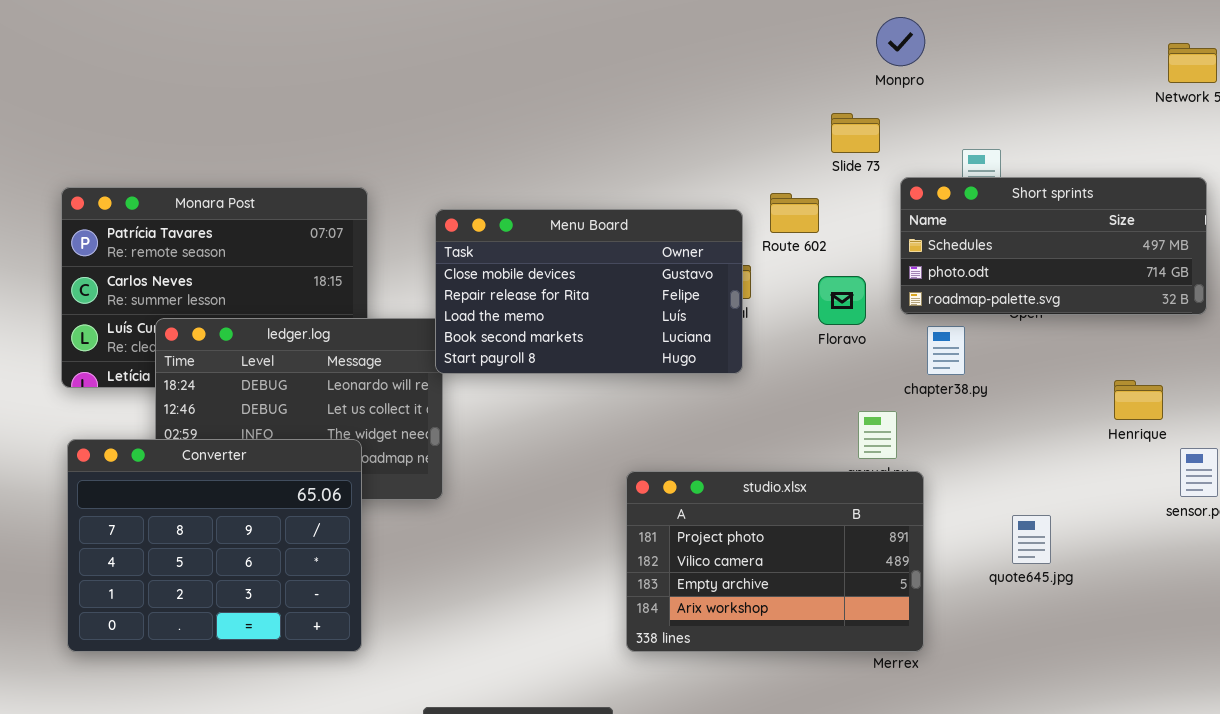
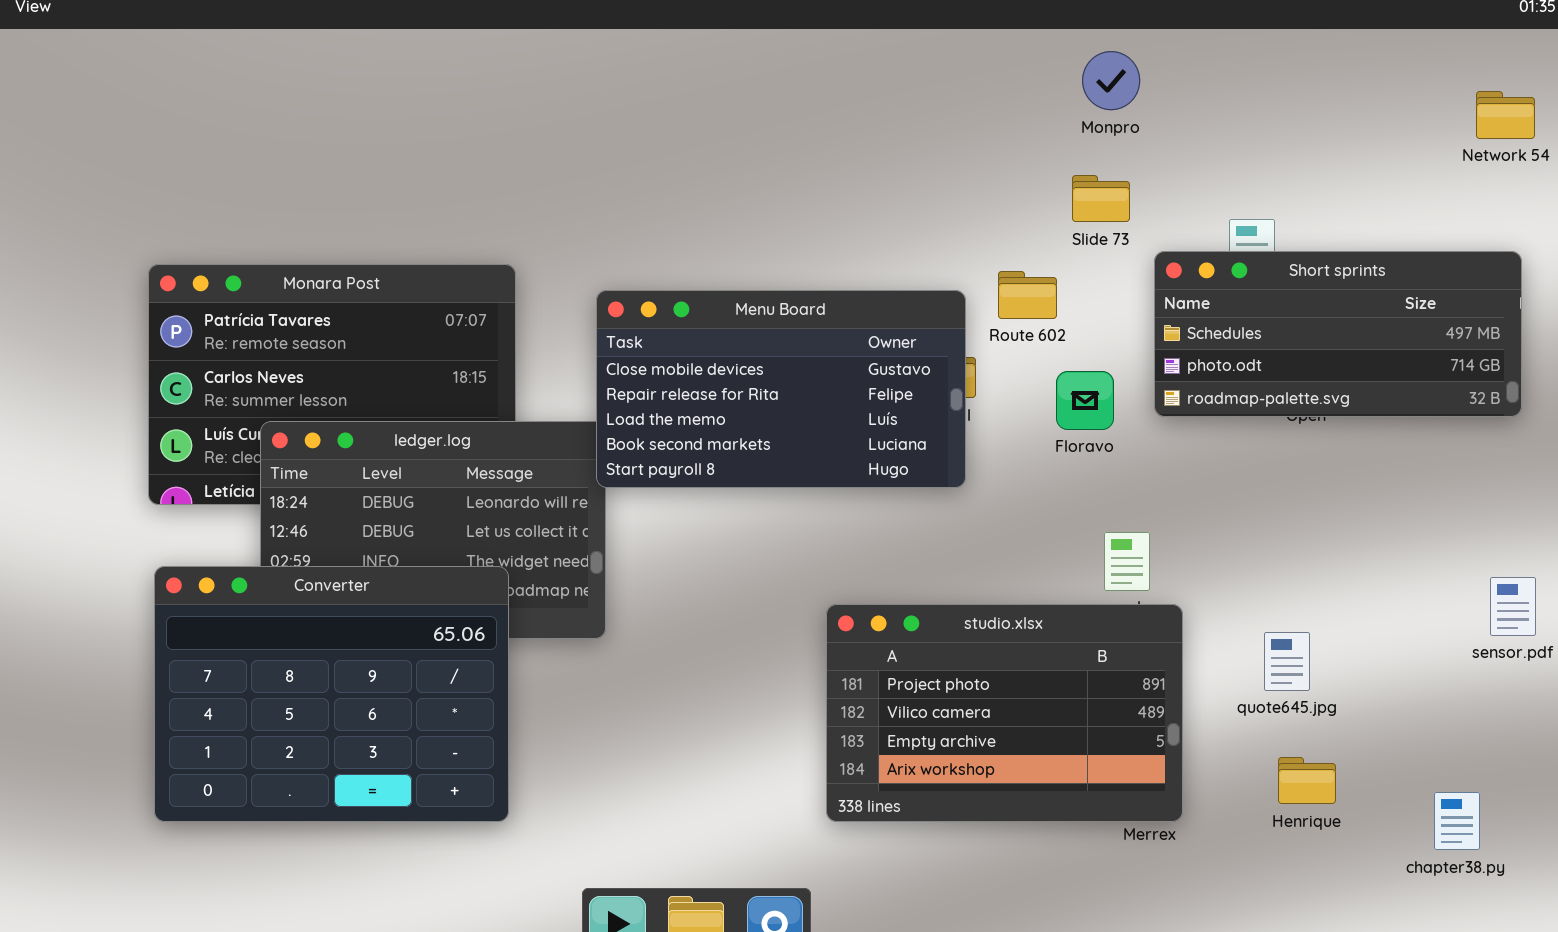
Monpro: [876,17,925,66] -> [1082,51,1140,110], moved
chapter38.py: [927,326,965,375] -> [1434,792,1480,850], moved
Henrique: [1114,380,1163,420] -> [1278,757,1336,804], moved
quote645.jpg: [1012,515,1051,564] -> [1264,632,1310,691], moved

